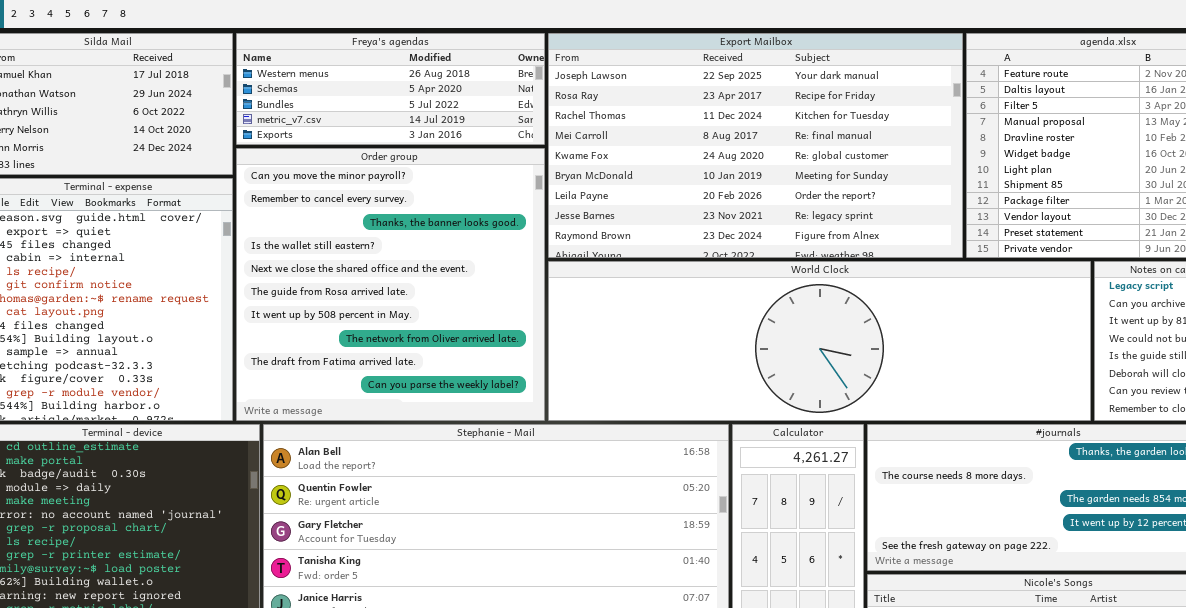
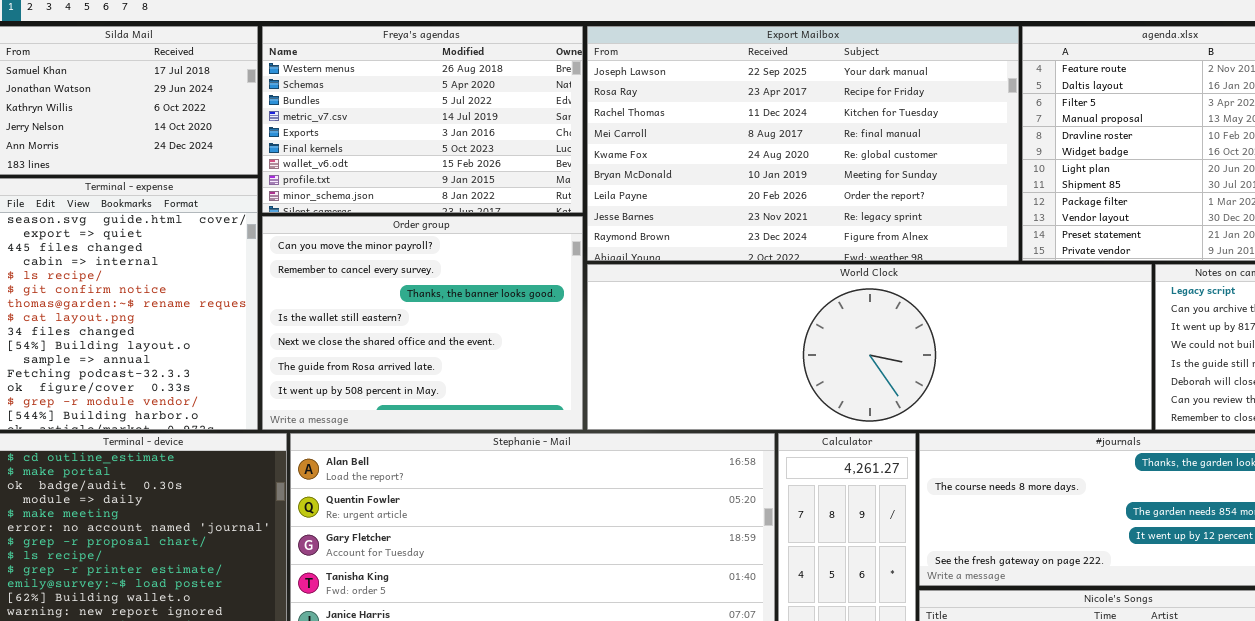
Freya's agendas: [236,33,545,145] -> [262,26,583,213], resized
Order group: [236,148,545,421] -> [262,216,583,430], resized

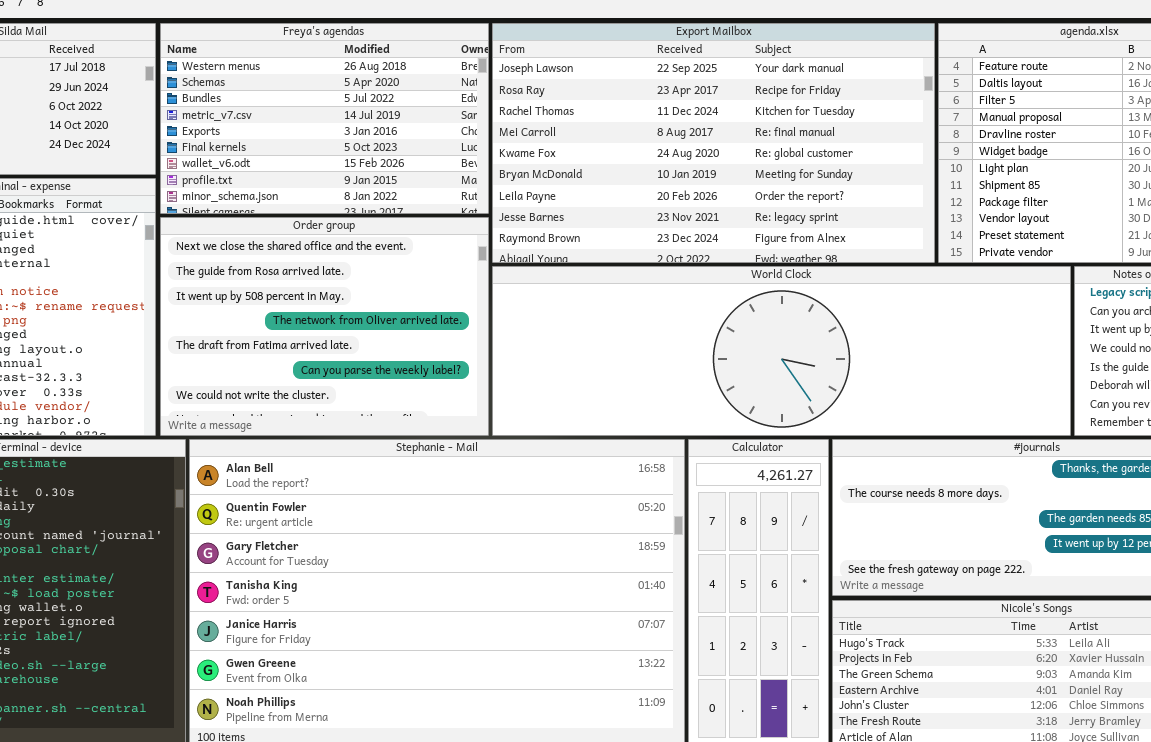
Order group: [262,216,583,430] -> [160,217,489,436], scrolled down 4 rows

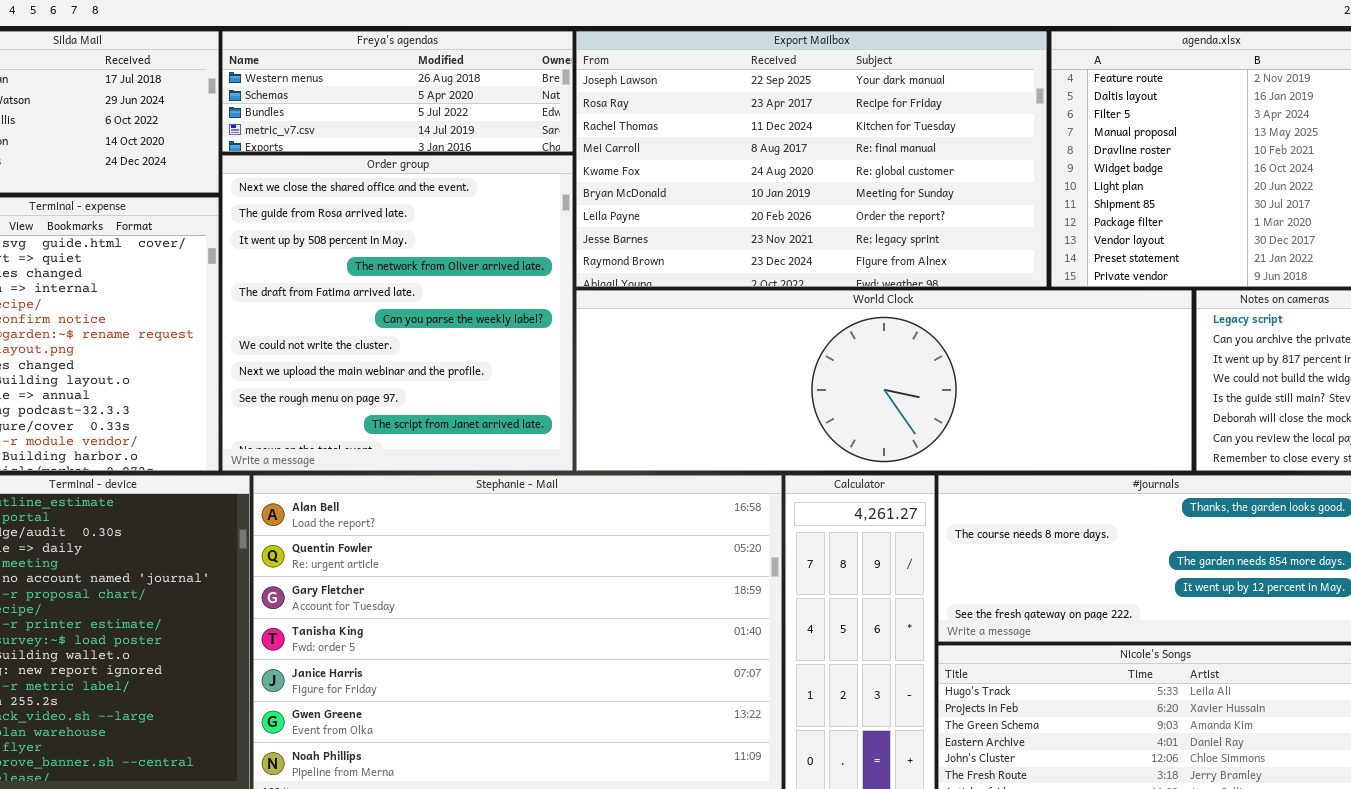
Freya's agendas: [160,23,489,214] -> [222,31,573,152], resized
Order group: [160,217,489,436] -> [222,155,573,471], resized

